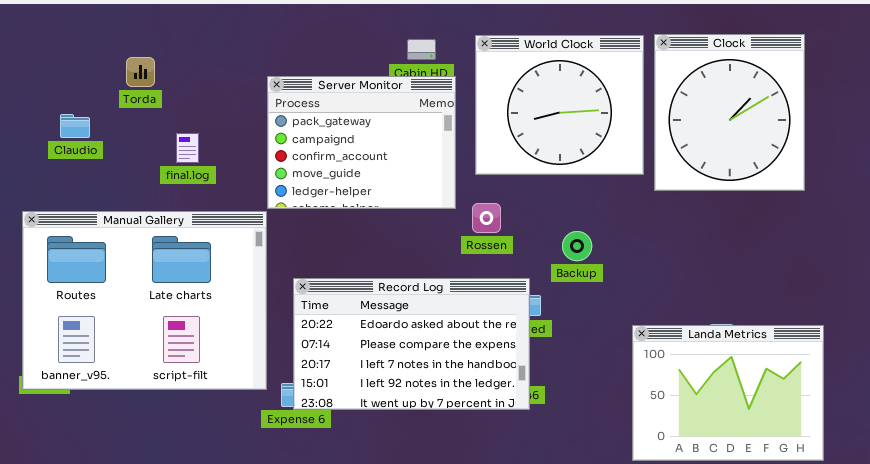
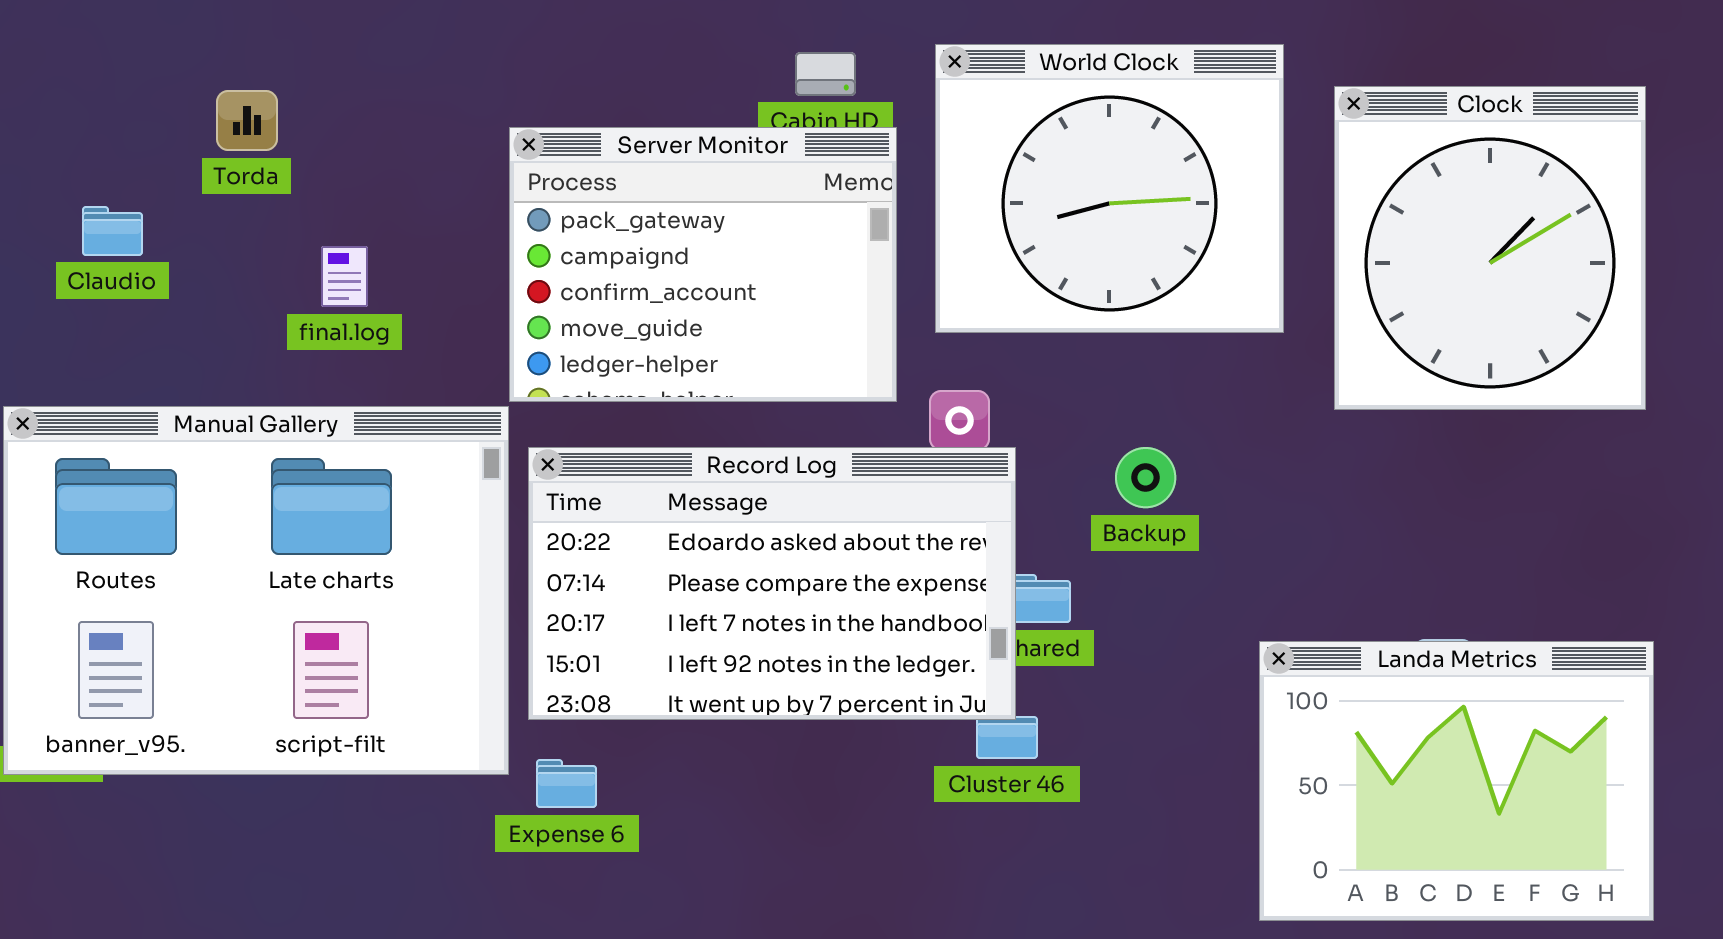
Clock: [654,34,805,191] -> [1334,86,1646,410], moved
Record Log: [293,278,530,410] -> [528,447,1016,720], moved

